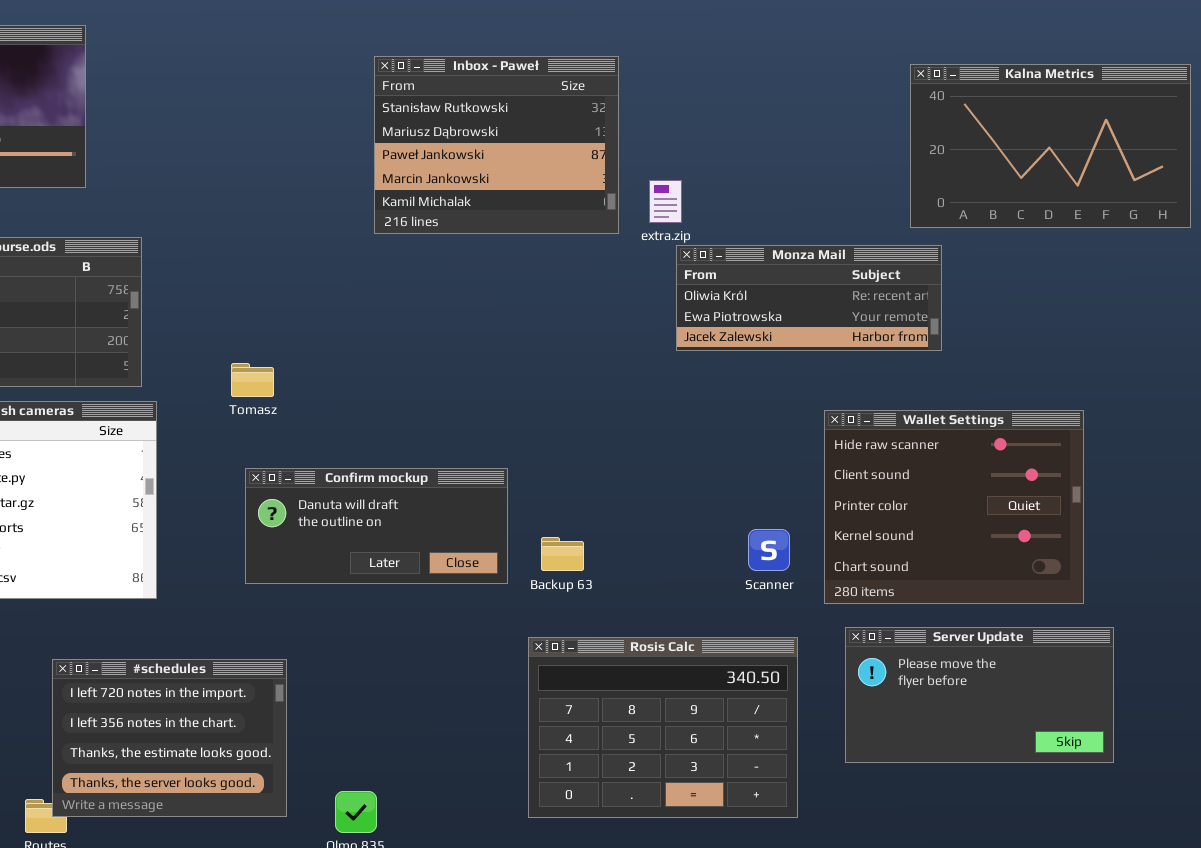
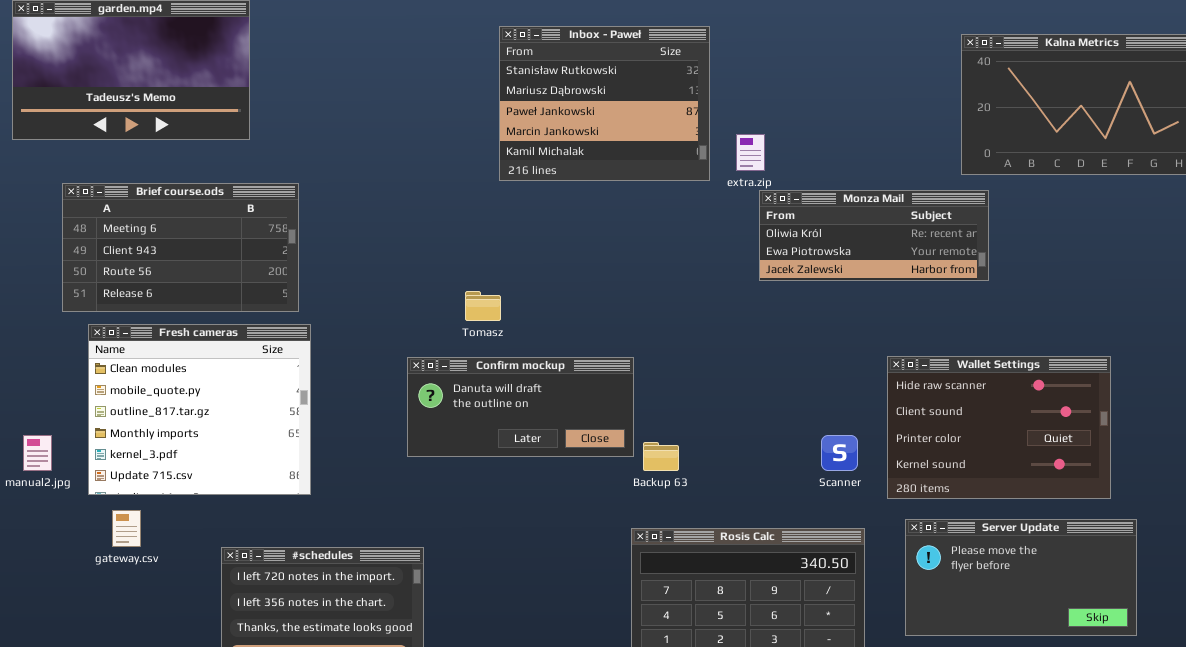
Tomasz: [231,363,274,397] -> [465,291,501,321], moved
Wallet Settings: [824,410,1084,604] -> [887,356,1111,499], resized
Confirm mockup: [245,468,508,584] -> [407,357,634,457], moved

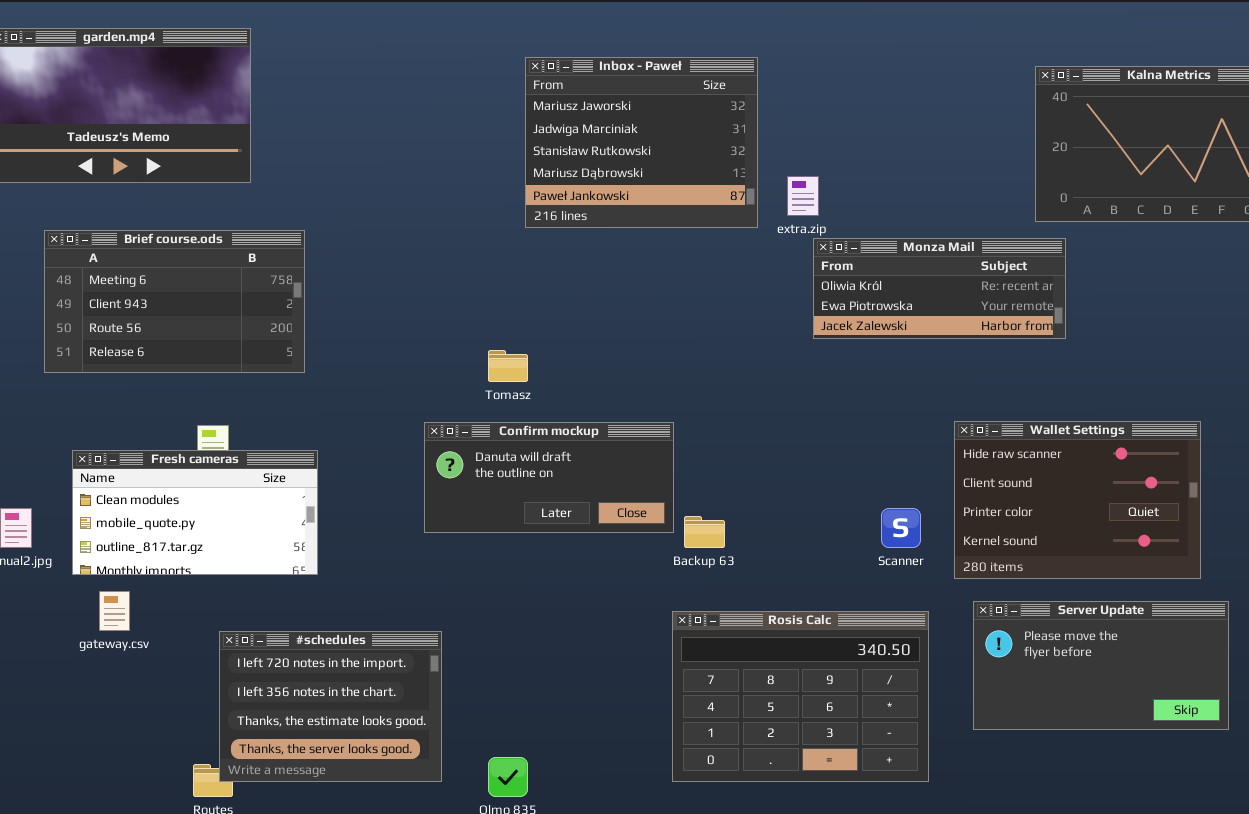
Inbox - Paweł: [499,26,710,181] -> [525,57,758,228], scrolled up 2 rows
Fresh cameras: [88,324,311,495] -> [72,450,318,575], resized

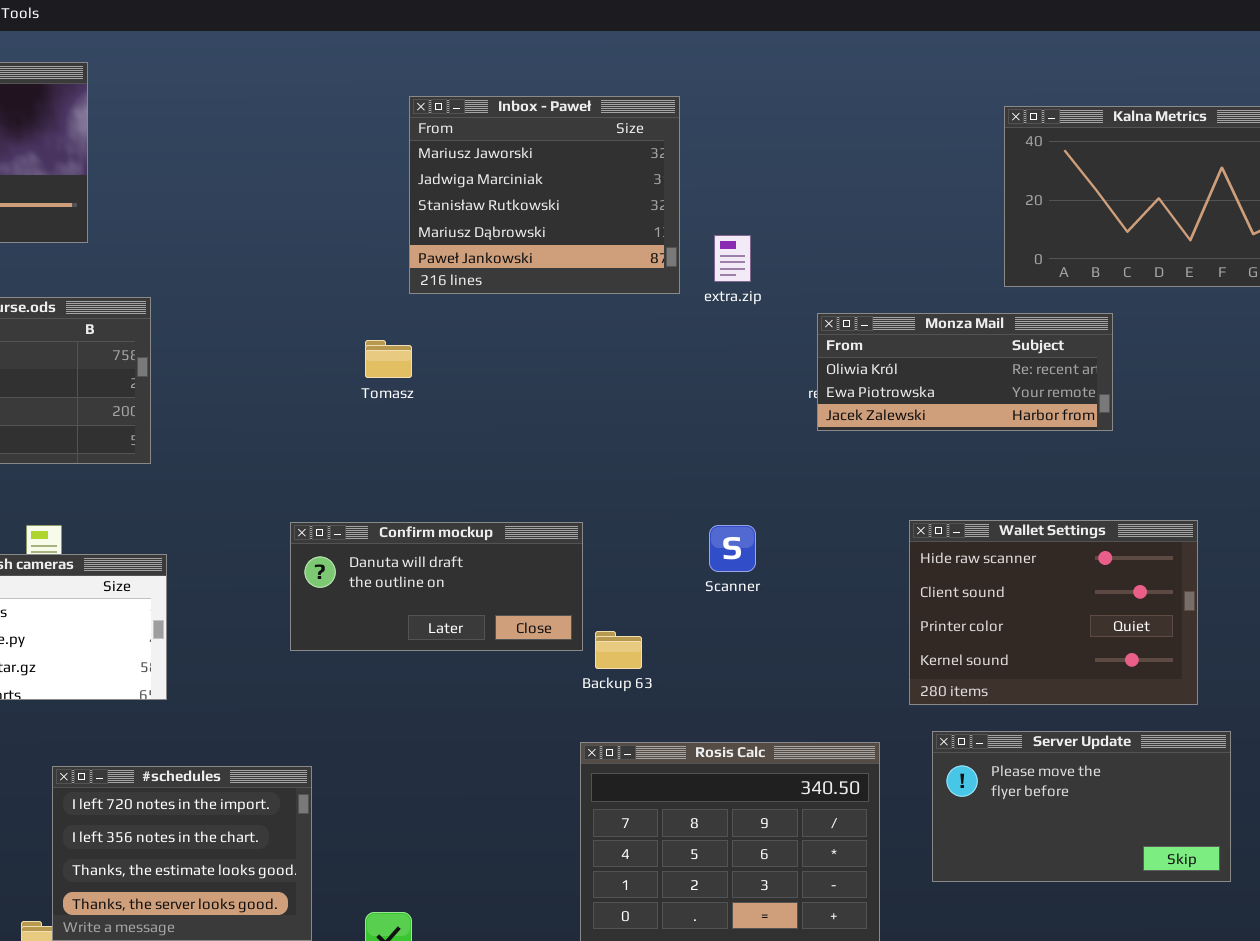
Monza Mail: [813,238,1066,339] -> [817,313,1113,431], moved
Tomasz: [488,350,528,382] -> [365,340,412,378], moved
Scanner: [881,508,921,548] -> [709,525,756,572], moved

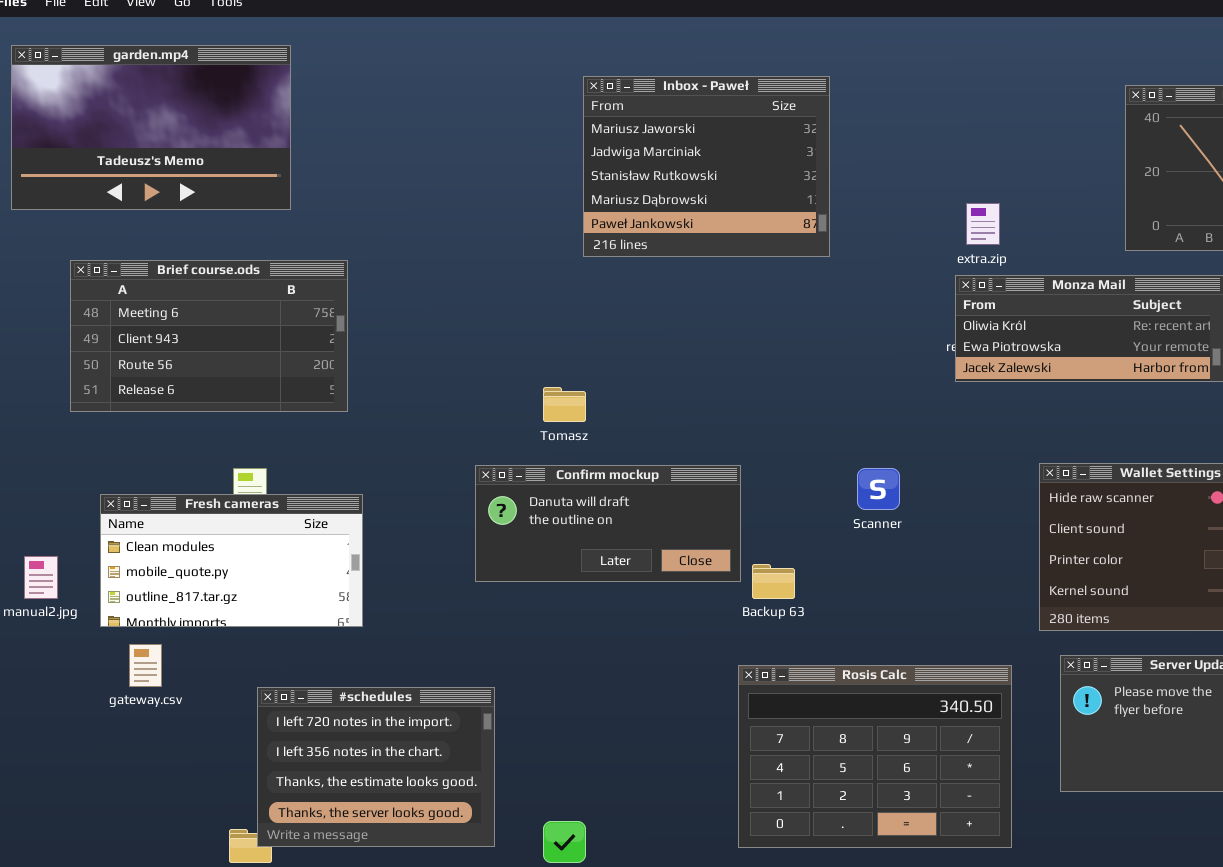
extra.zip: [714,235,751,282] -> [966,203,1000,245], moved
Tomasz: [365,340,412,378] -> [543,387,586,422], moved

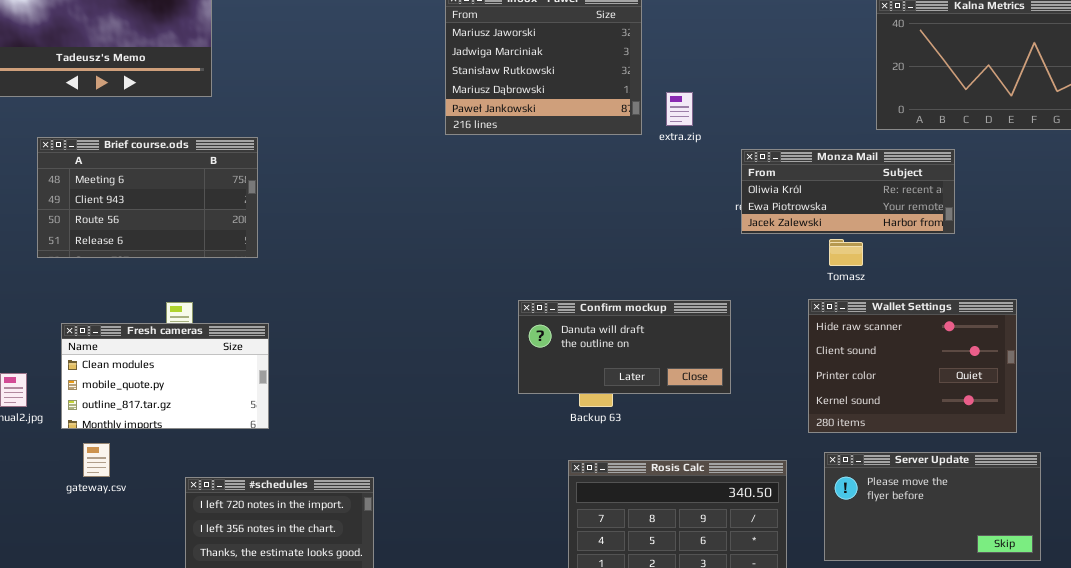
extra.zip: [966,203,1000,245] -> [666,92,693,126], moved
Tomasz: [543,387,586,422] -> [829,239,863,266], moved
Confirm mockup: [475,465,741,582] -> [518,300,731,394], moved

